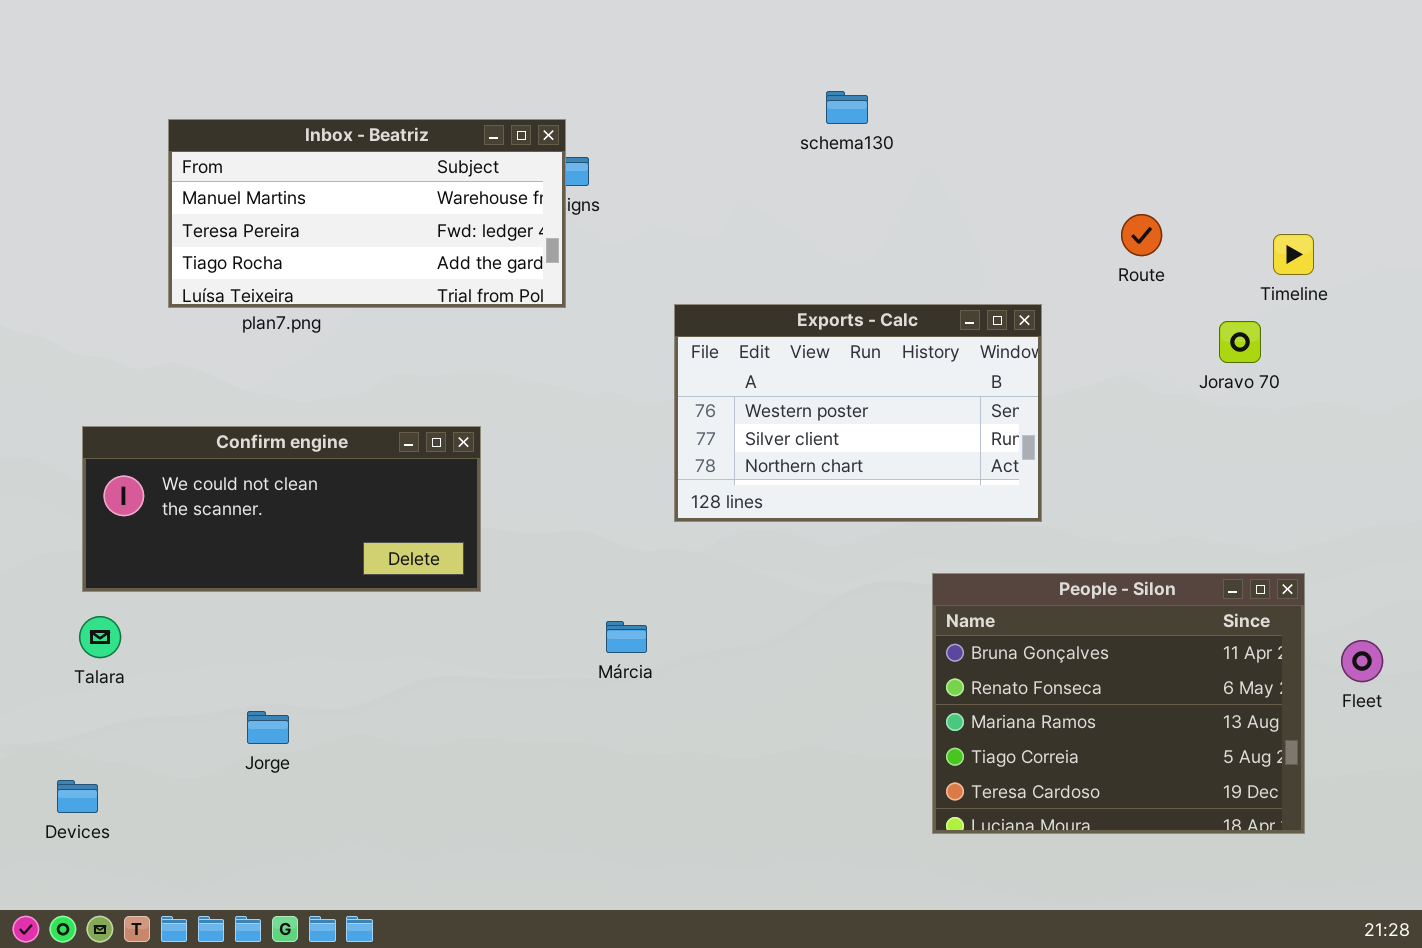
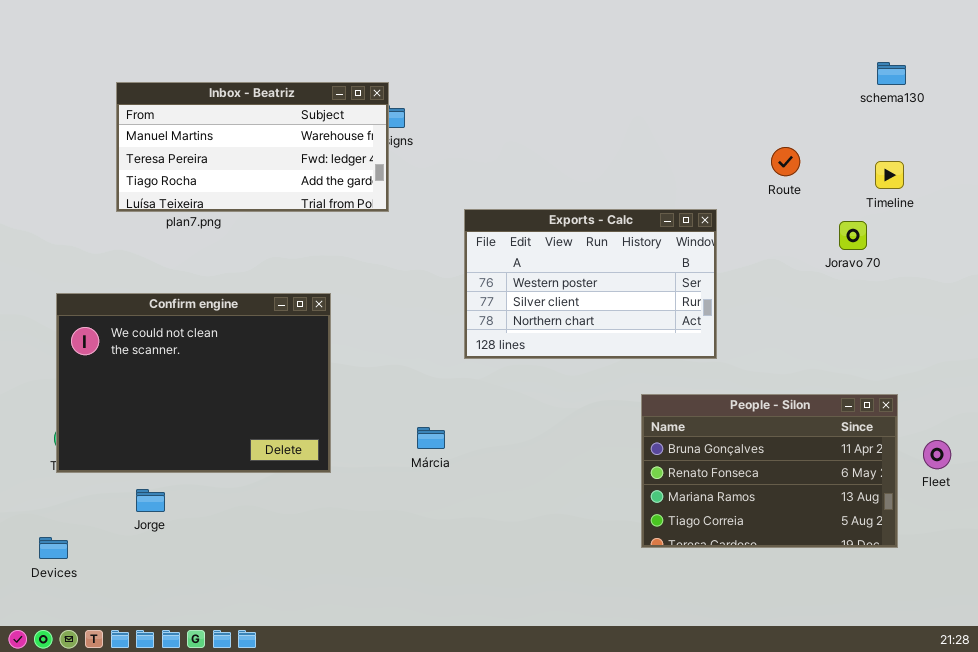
schema130: [826,91,868,124] -> [877,62,906,85], moved
Confirm engine: [82,426,481,592] -> [56,293,331,473], resized
People - Silon: [932,573,1305,834] -> [641,394,898,548], resized
Jorge: [247,711,289,744] -> [136,489,165,512], moved

